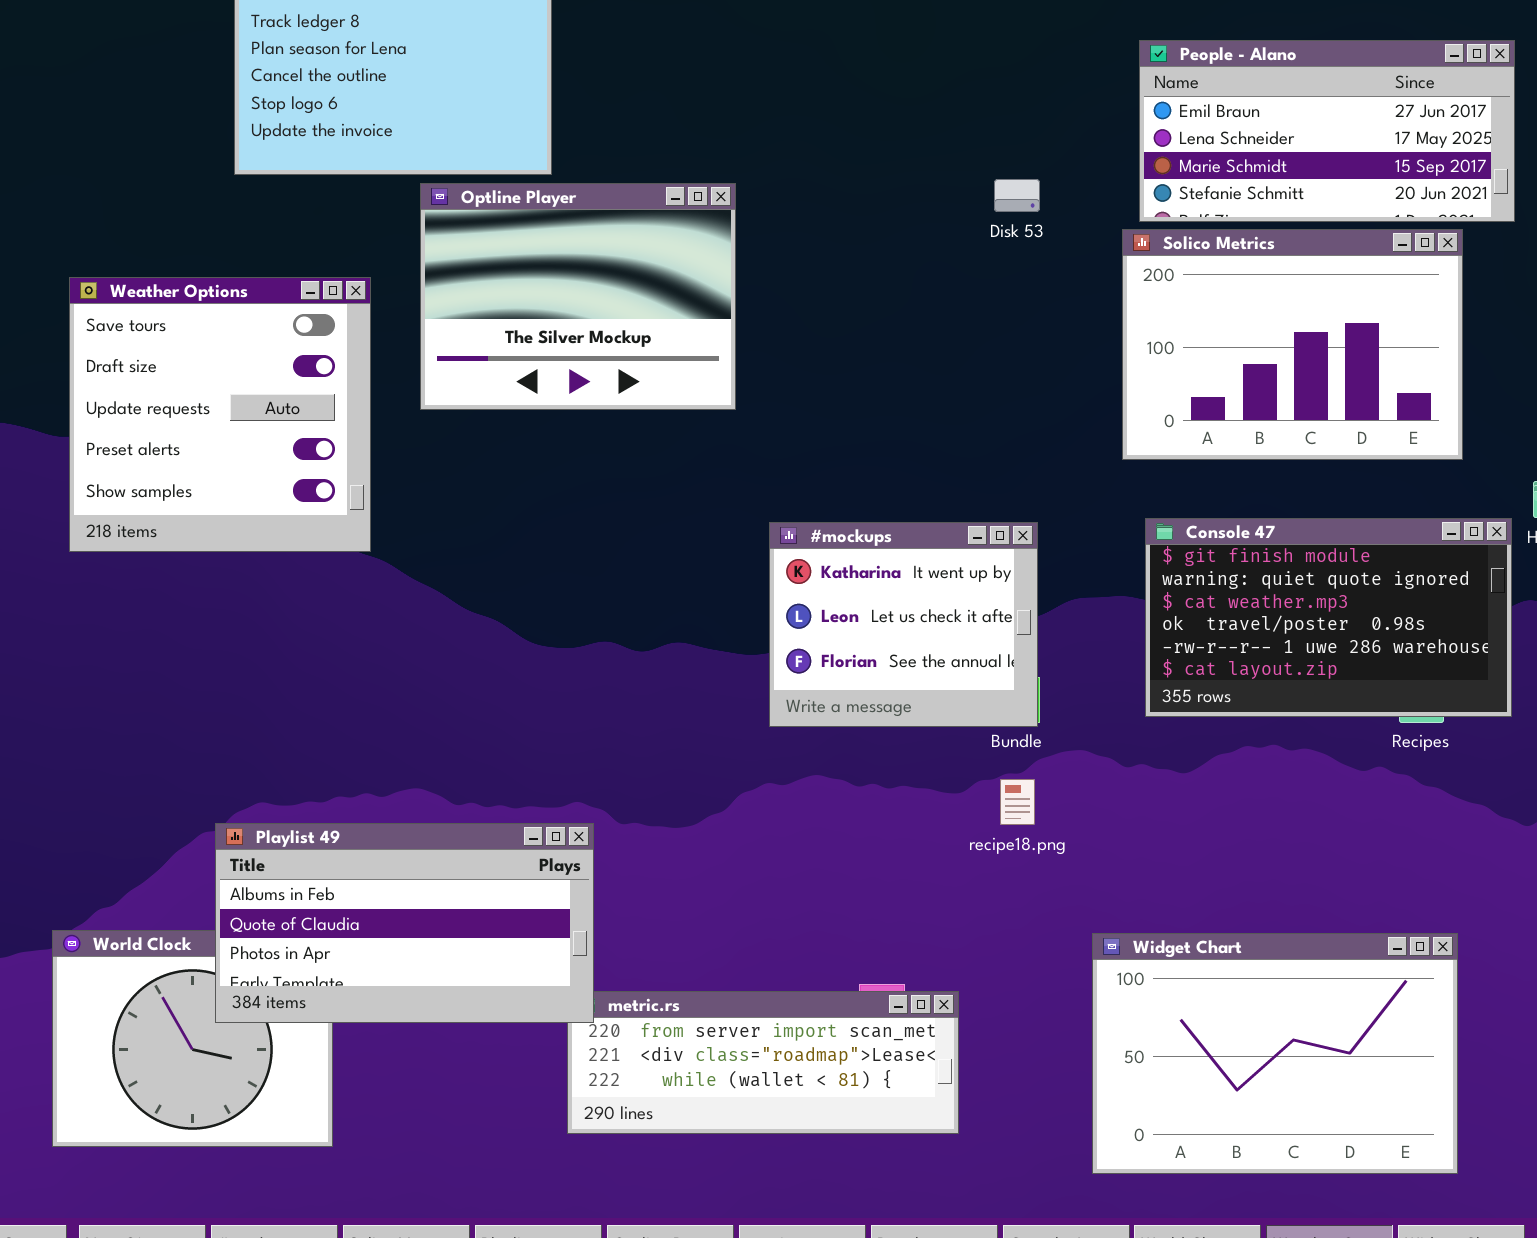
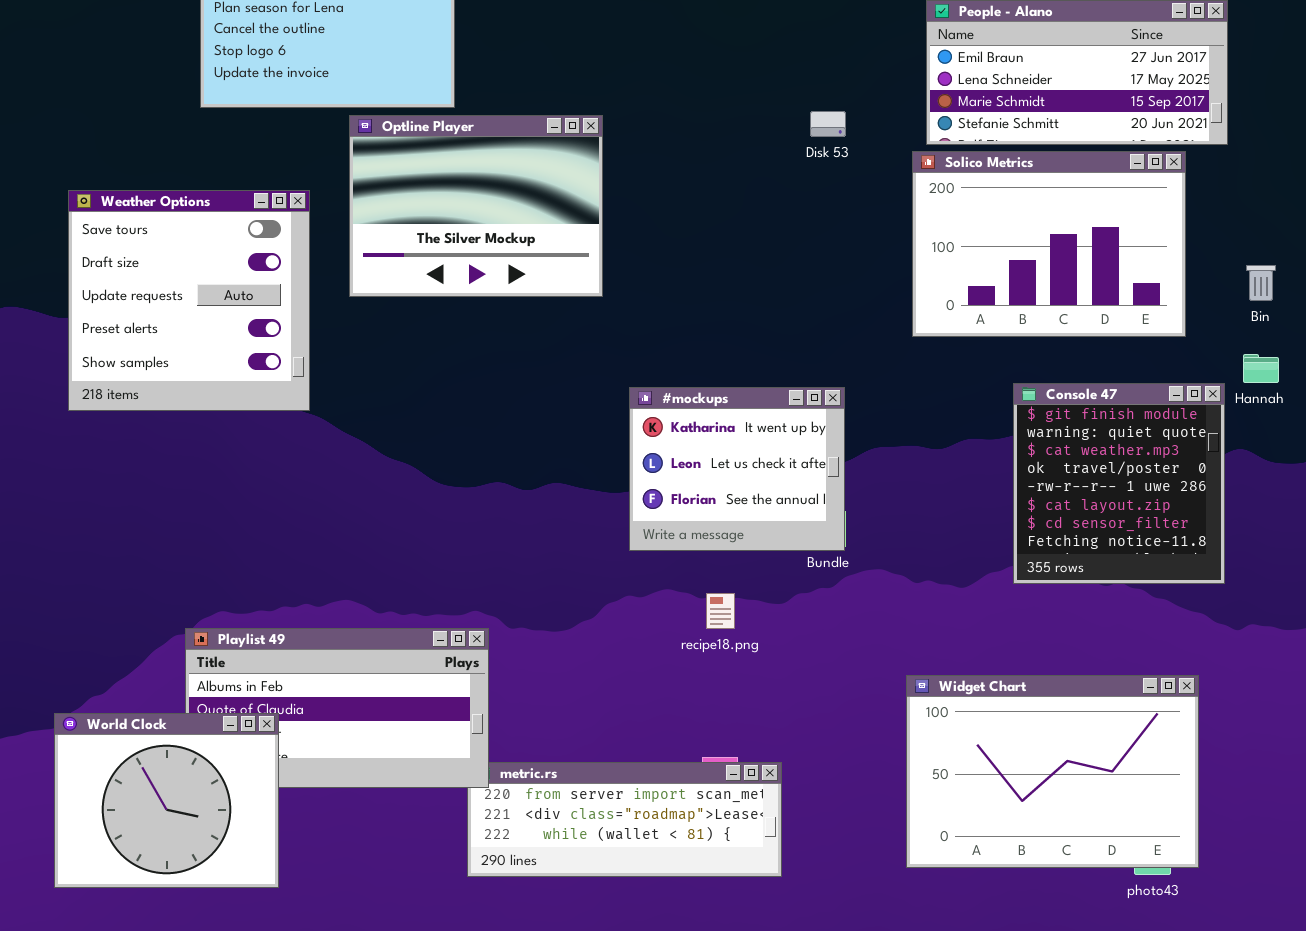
Console 47: [1145,518,1512,717] -> [1013,383,1225,584], resized
recipe18.png: [1000,779,1035,825] -> [706,593,735,629], moved
World Clock: [52,930,333,1147] -> [54,713,279,888], raised
Widget Chart: [1092,933,1458,1174] -> [906,675,1199,868], moved

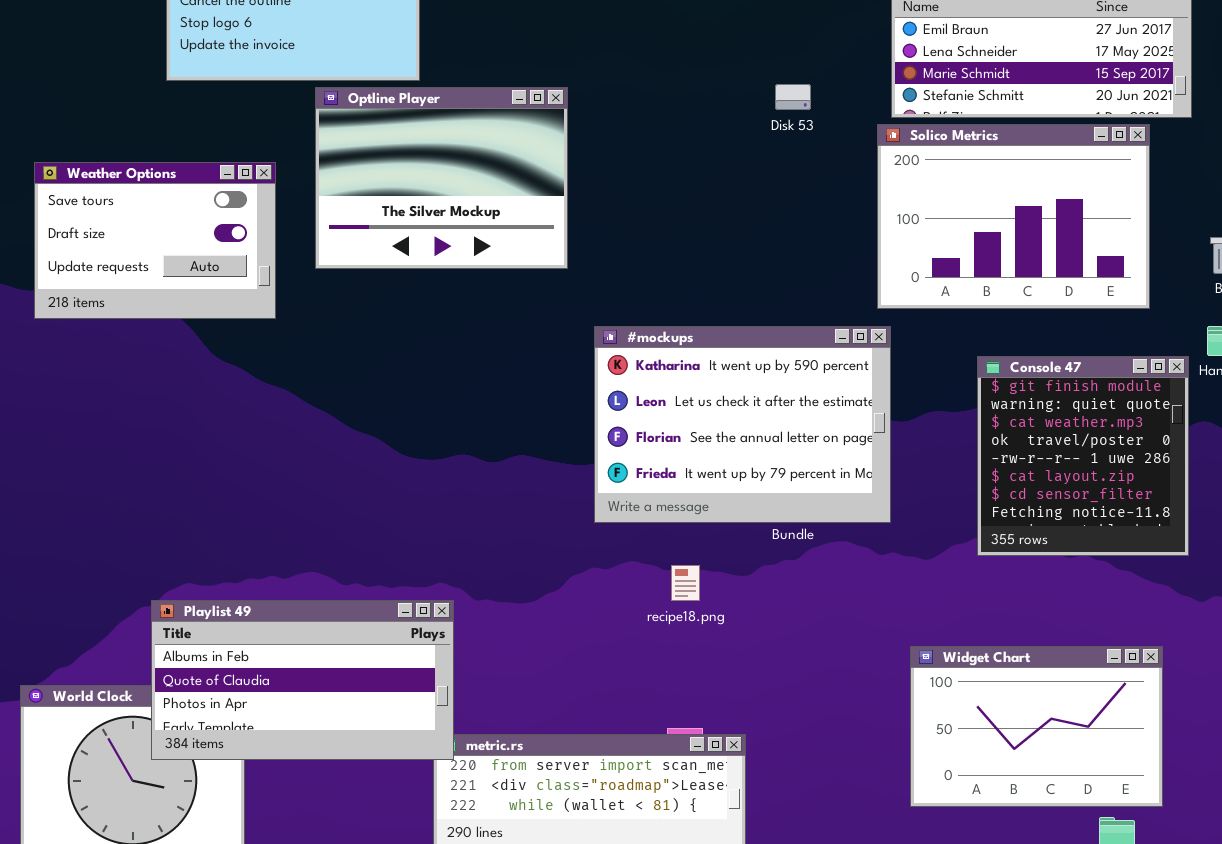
Weather Options: [68,190,310,411] -> [34,162,276,319], resized
#mockups: [629,387,845,551] -> [594,326,891,523], resized
Playlist 49: [185,628,489,788] -> [151,600,454,760], raised
Widget Chart: [906,675,1199,868] -> [910,646,1163,807], resized

